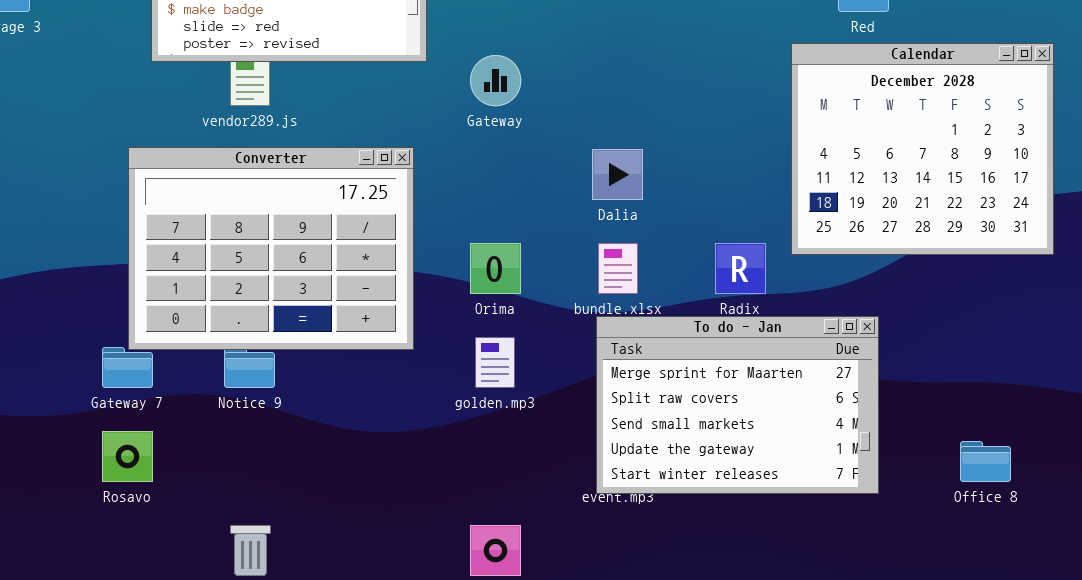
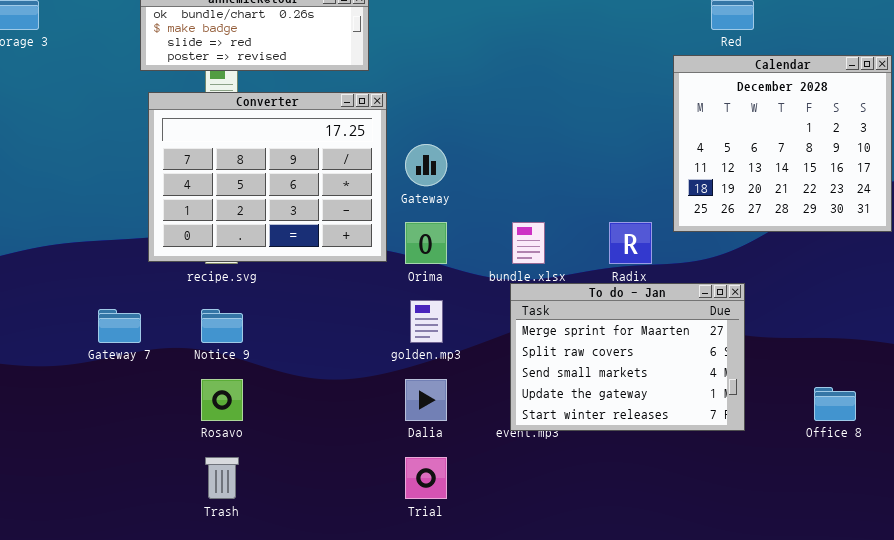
Gateway: [470,55,521,106] -> [405,144,447,186], moved
Converter: [128,147,414,350] -> [148,92,387,262], moved
Dalia: [592,149,643,200] -> [405,379,447,421], moved
Rosavo: [102,431,153,482] -> [201,379,243,421], moved

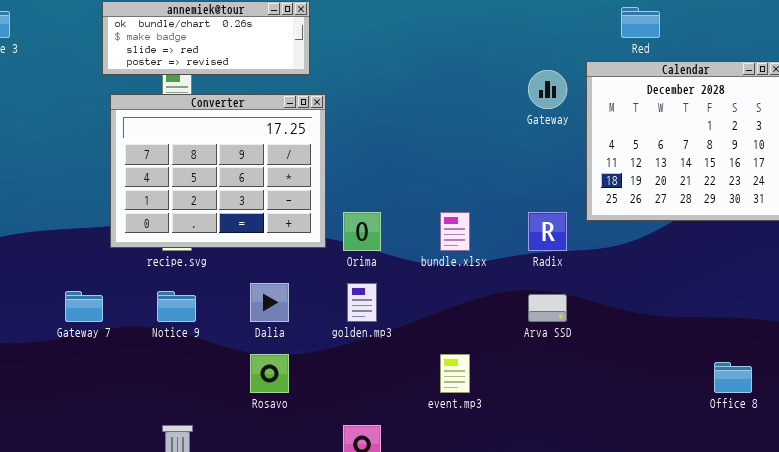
Gateway: [405,144,447,186] -> [528,70,567,109], moved
To do - Jan: [510,283,745,431] -> none, closed
Rosavo: [201,379,243,421] -> [250,354,289,393], moved
Dalia: [405,379,447,421] -> [250,283,289,322], moved

